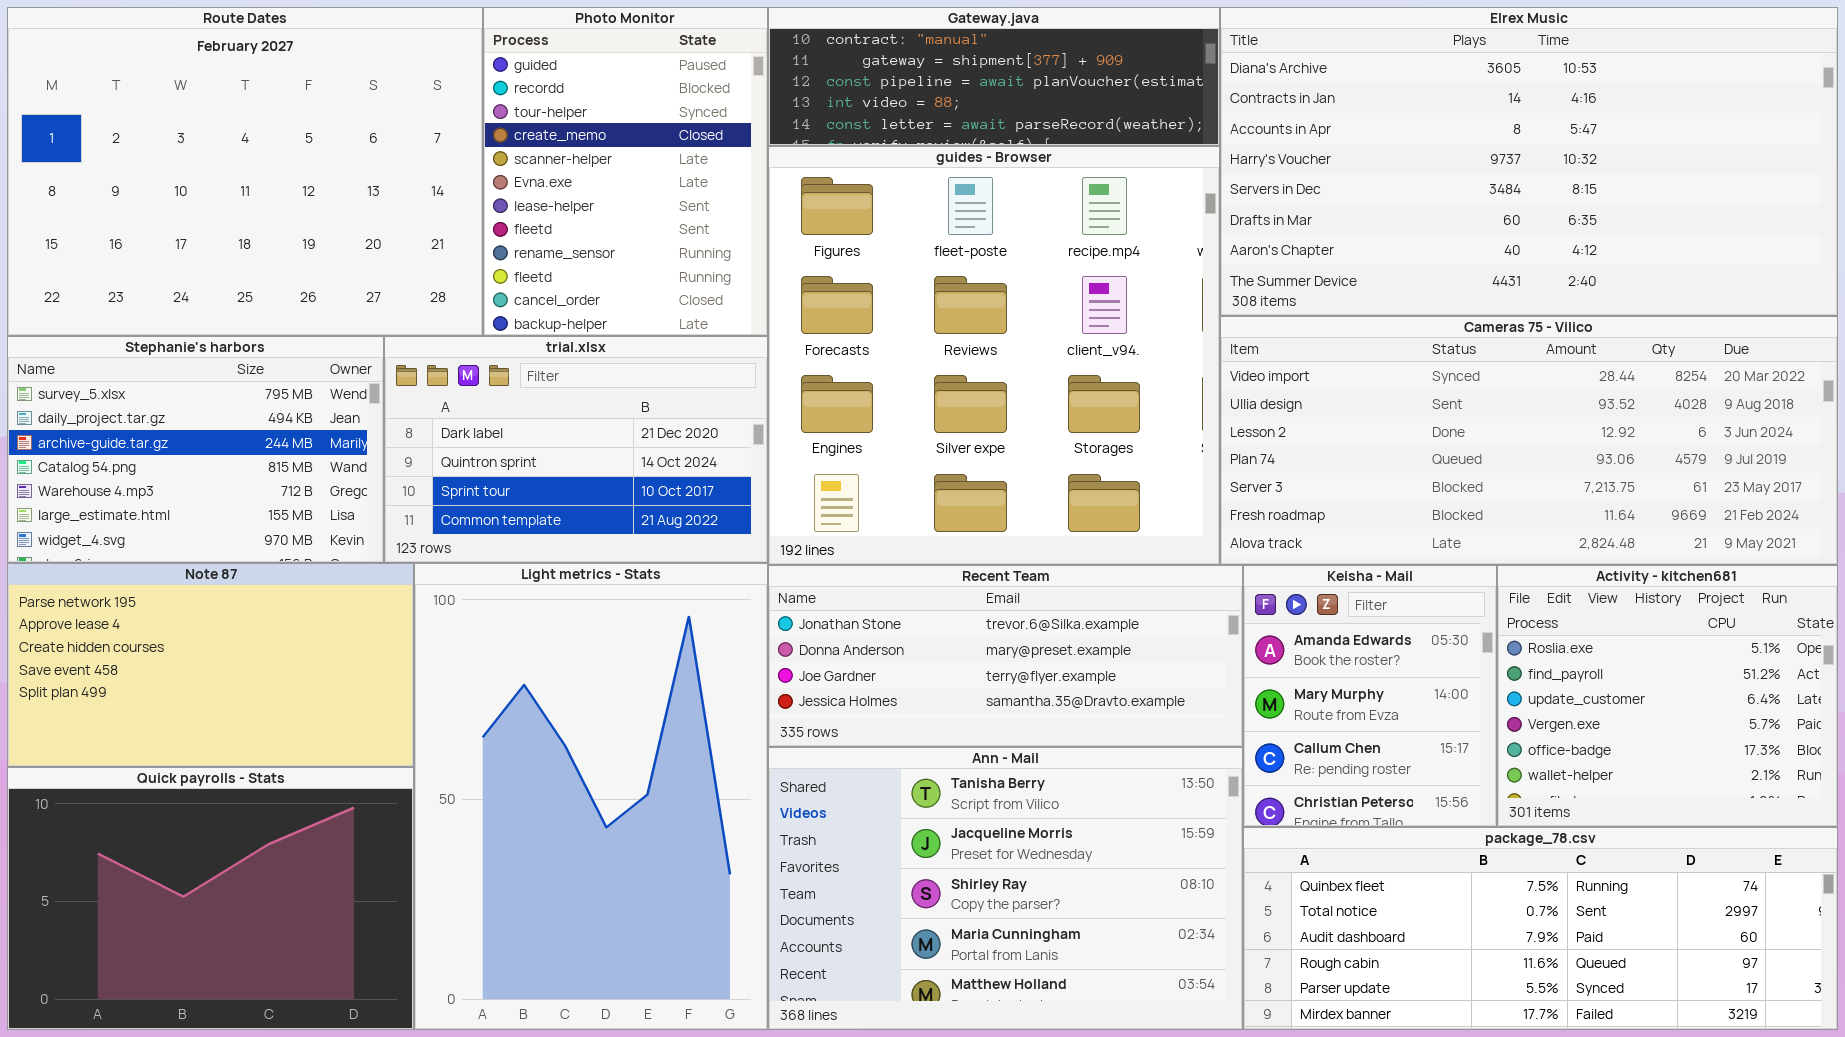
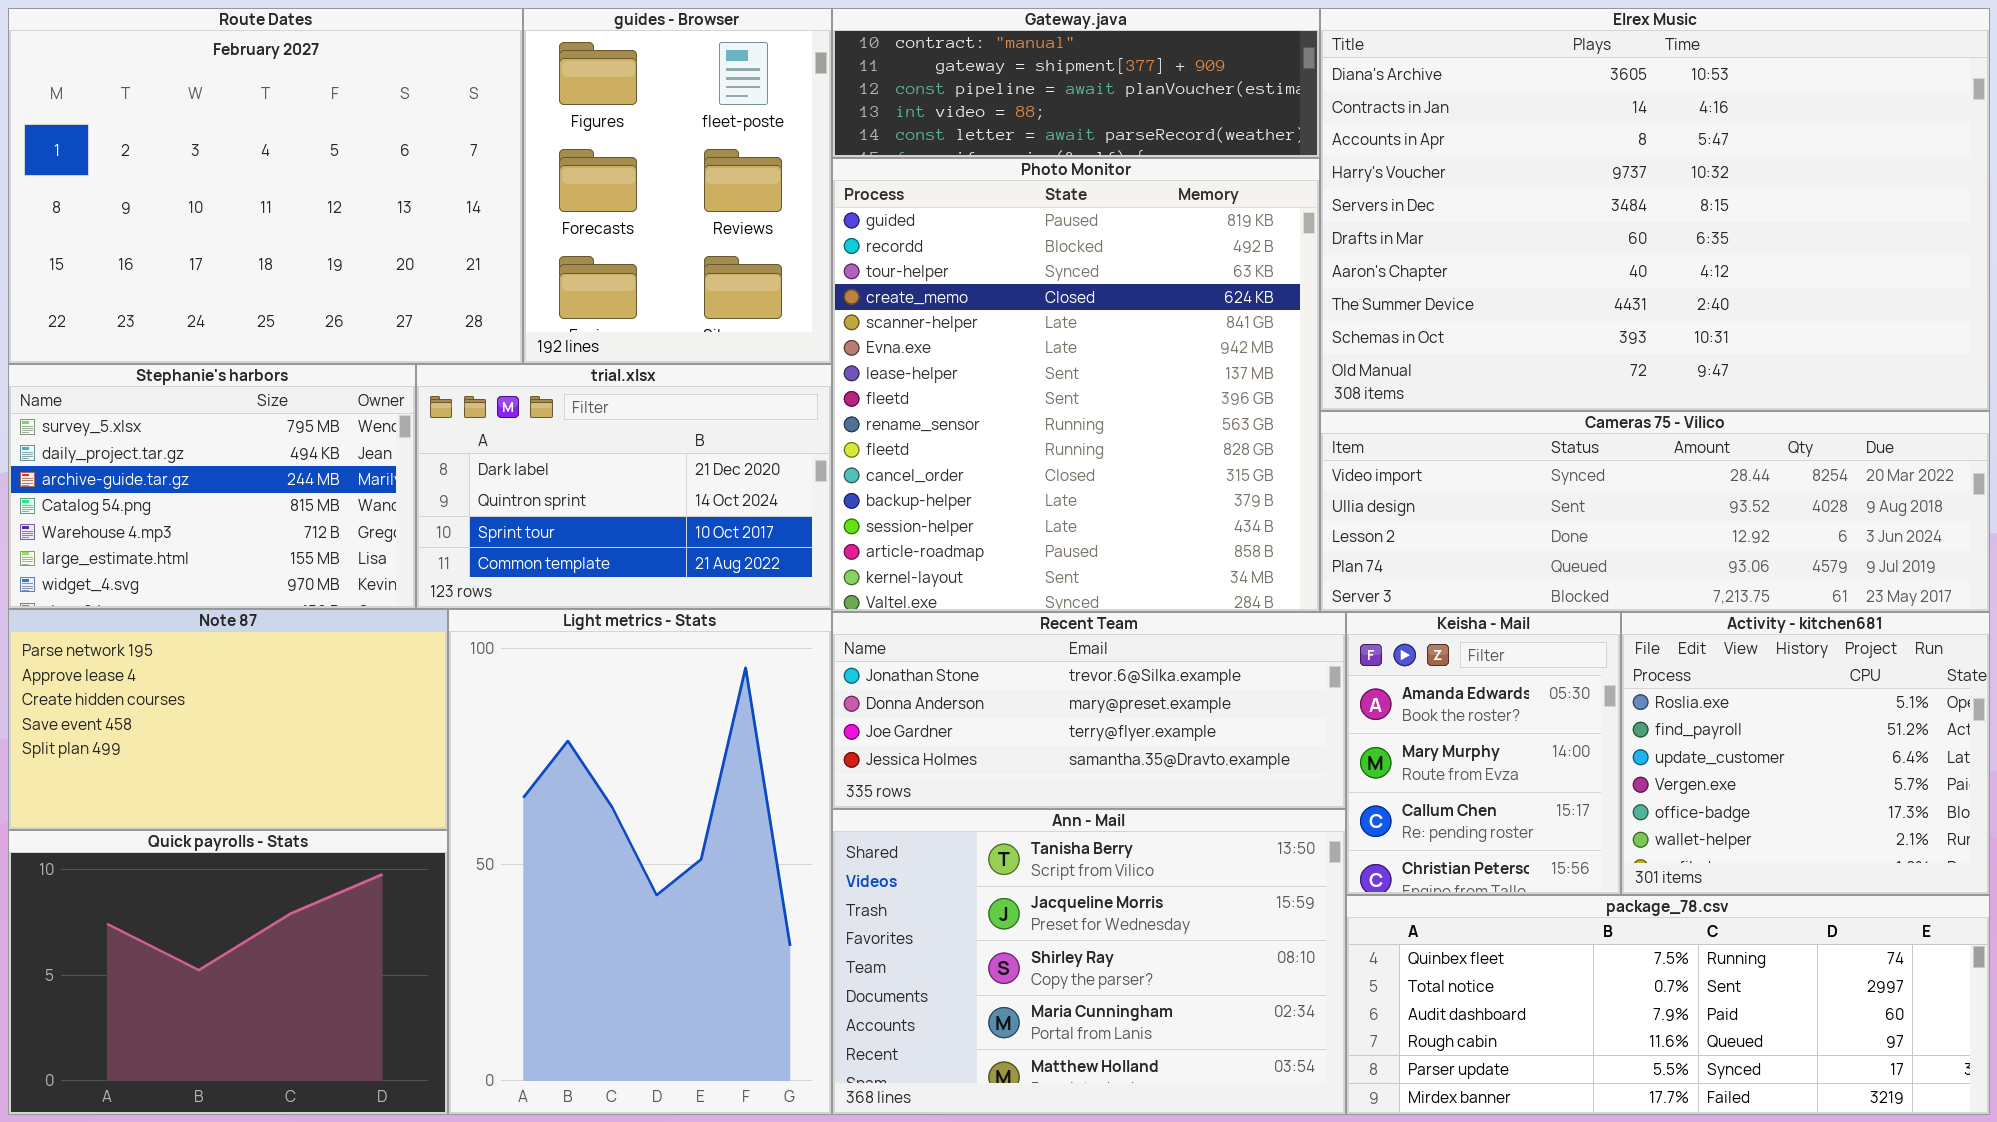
Photo Monitor: [483,7,768,336] -> [832,158,1320,612], moved, resized
Elrex Music: [1220,7,1838,316] -> [1320,8,1990,411], resized
guides - Browser: [768,146,1220,565] -> [523,8,832,364], moved, resized
Cameras 75 - Vilico: [1220,316,1838,565] -> [1320,411,1990,612], resized

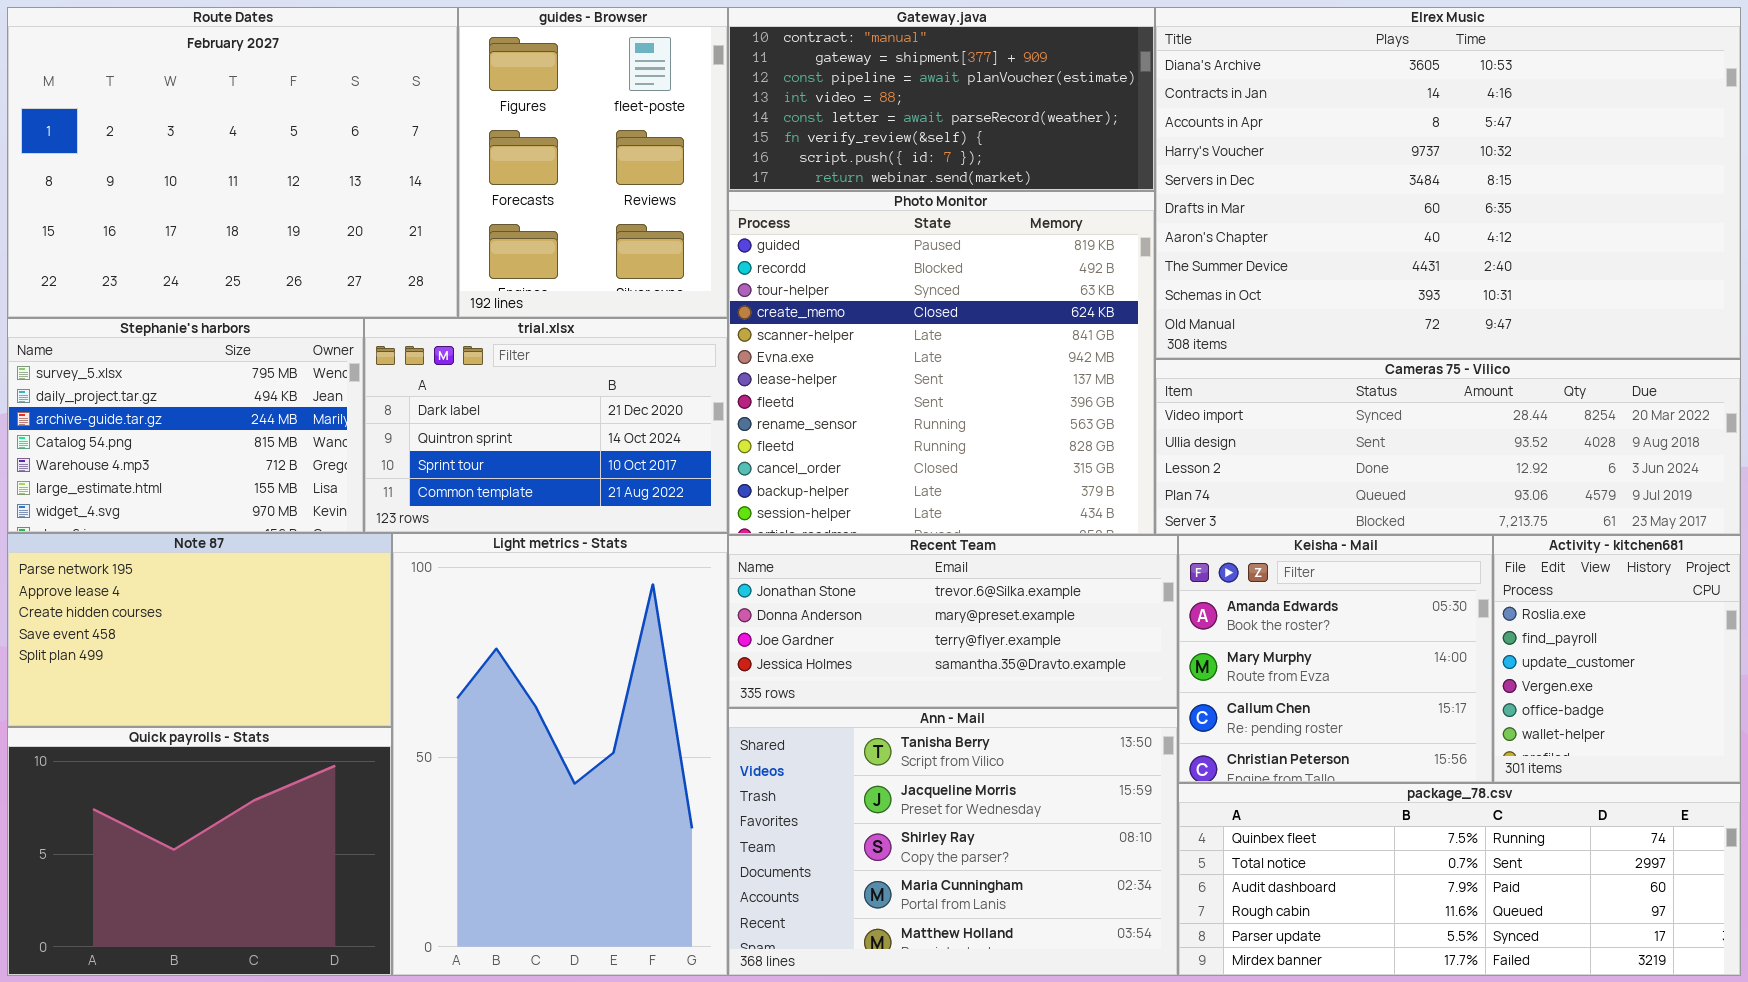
Gateway.java: [832,8,1320,158] -> [728,7,1155,191], resized
Photo Monitor: [832,158,1320,612] -> [728,191,1155,535], resized
Keisha - Mail: [1346,612,1621,895] -> [1178,535,1493,783], resized
Activity - kitchen681: [1621,612,1990,895] -> [1493,535,1741,783], resized

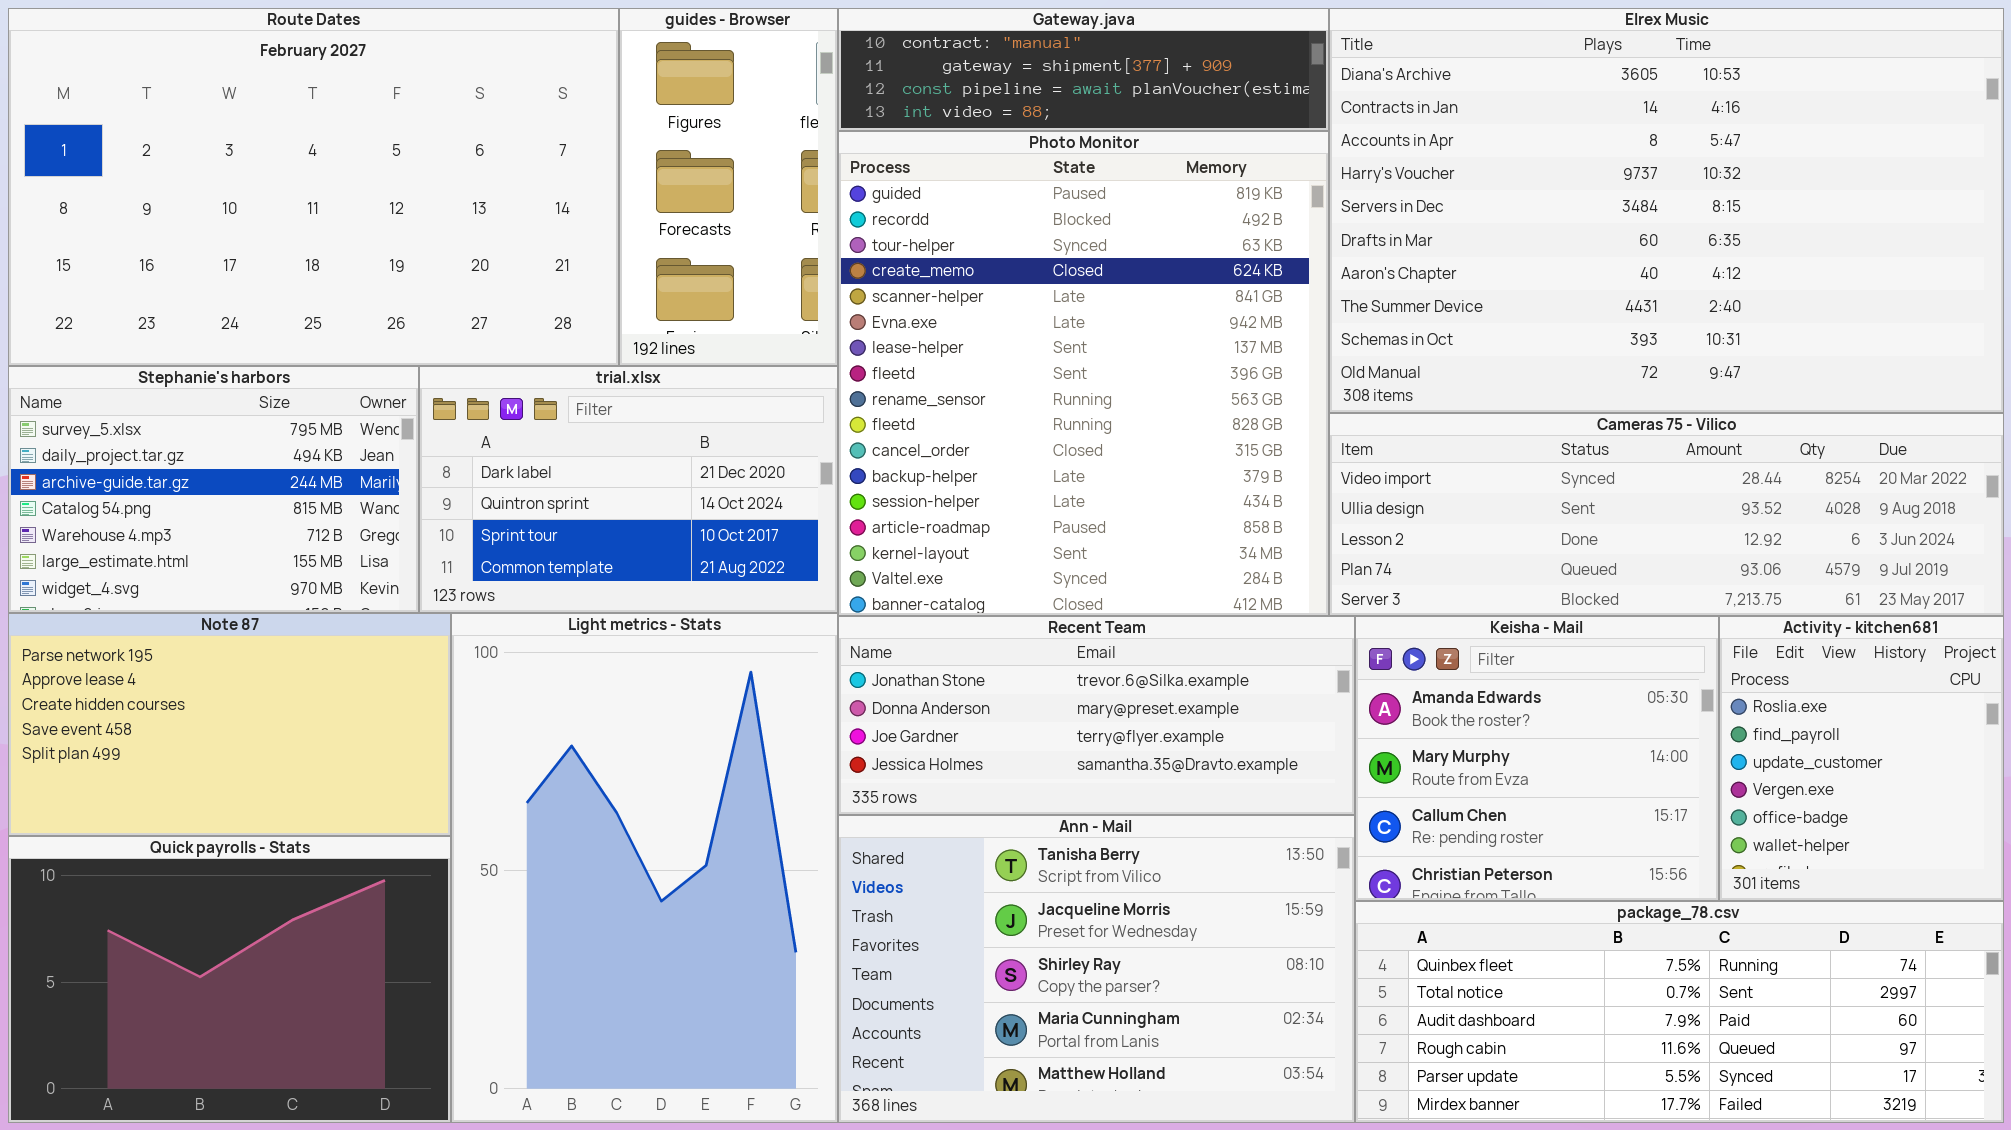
Route Dates: [7,7,458,318] -> [8,8,619,366], resized
guides - Browser: [458,7,728,318] -> [619,8,838,366], resized
Gateway.java: [728,7,1155,191] -> [838,8,1329,131], resized
Photo Monitor: [728,191,1155,535] -> [838,131,1329,616], resized

